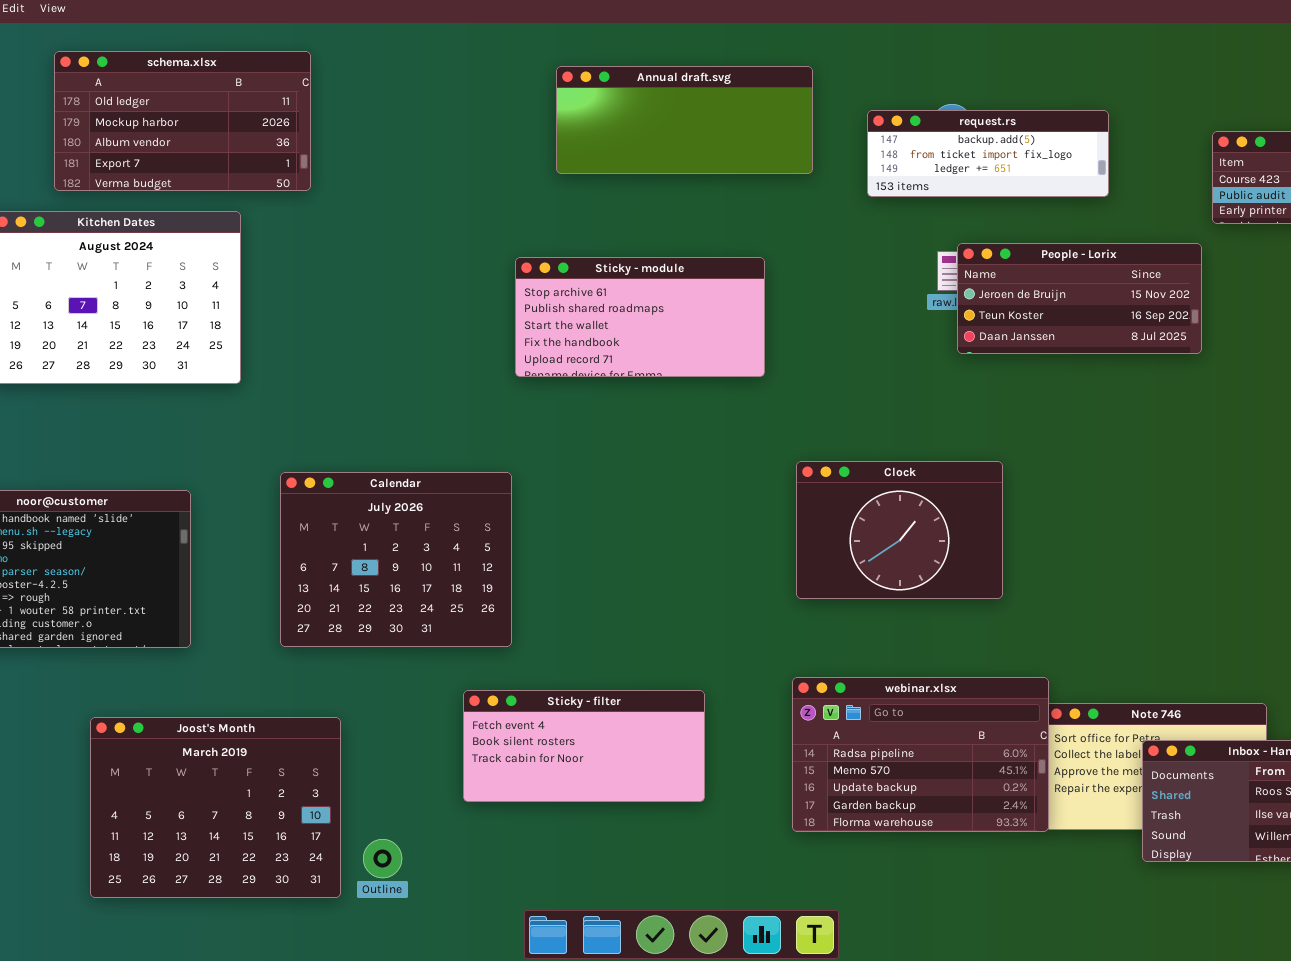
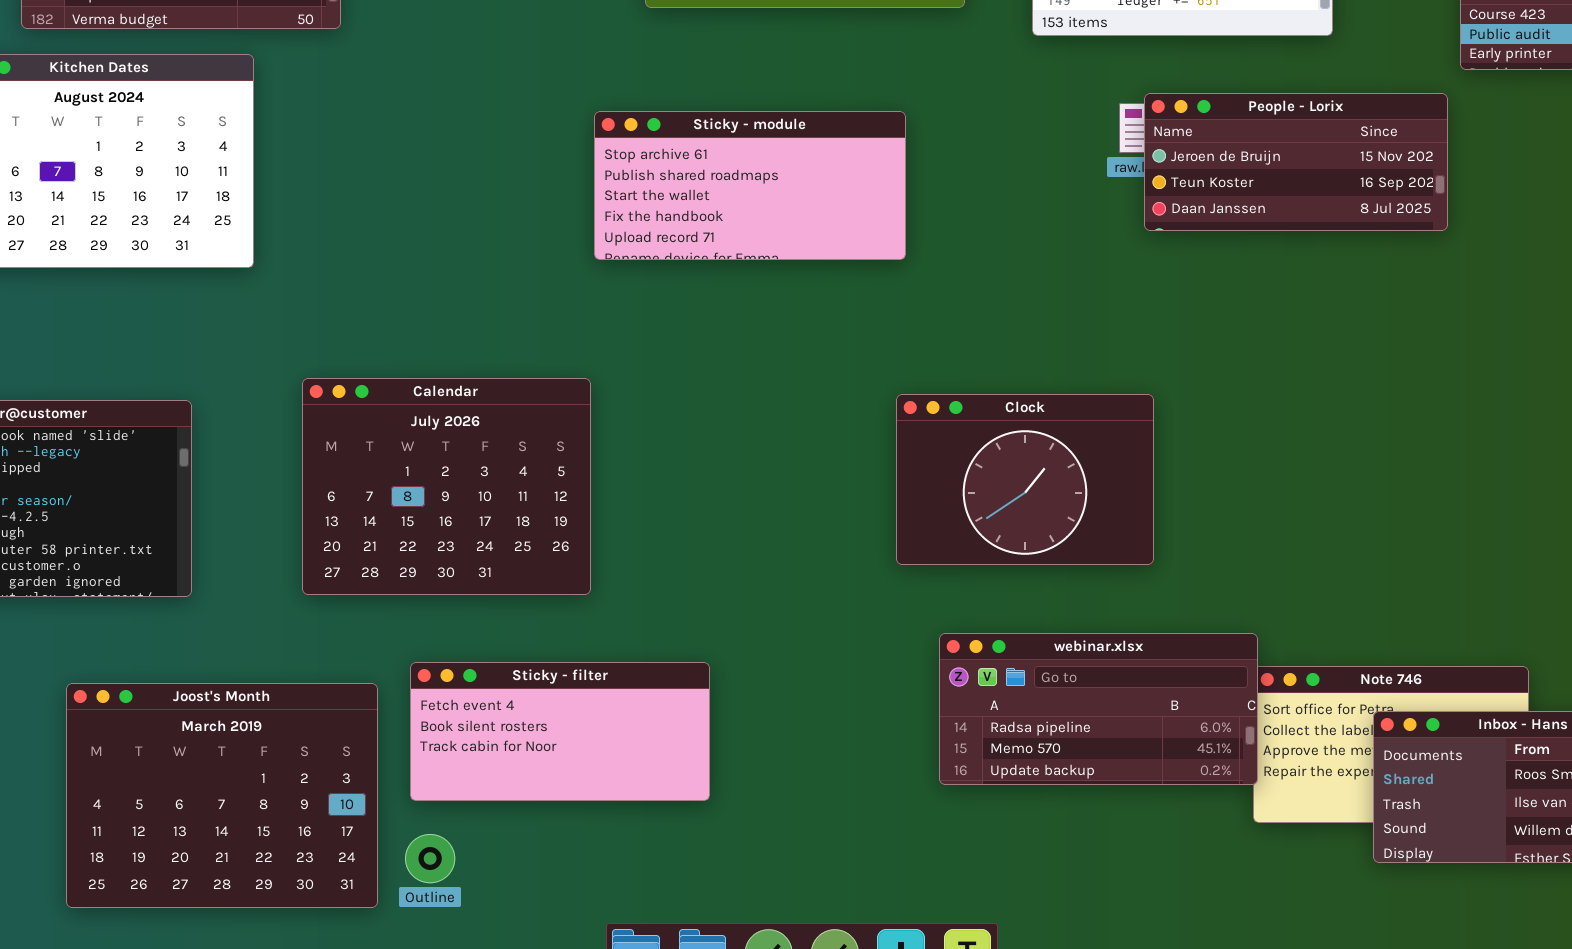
Clock: [796,461,1003,599] -> [896,394,1154,565], moved
webinar.xlsx: [792,677,1049,832] -> [939,633,1258,785], resized
Sticky - filter: [463,690,705,802] -> [410,662,710,801], moved

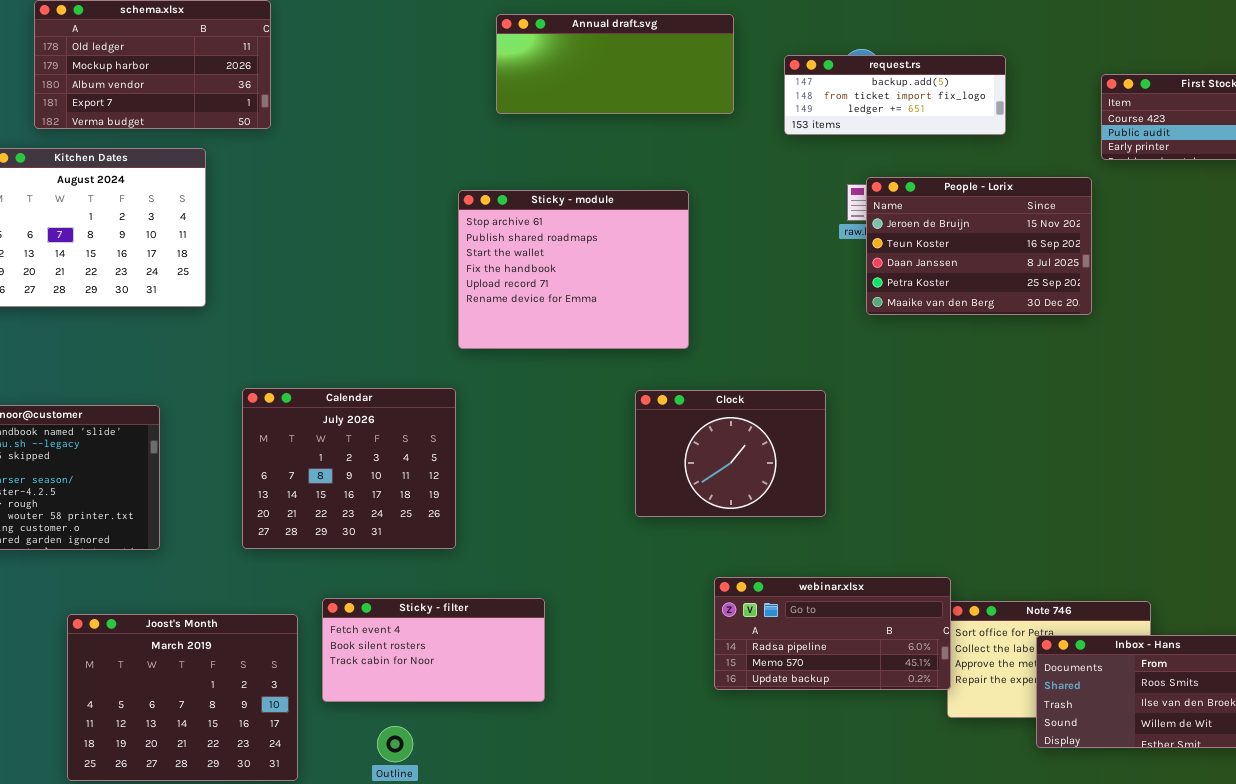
People - Lorix: [1144,93,1448,231] -> [866,177,1092,315], resized
Sticky - module: [594,111,906,260] -> [458,190,689,349], resized
Clock: [896,394,1154,565] -> [635,390,826,517], moved
Outline: [405,834,455,883] -> [377,726,413,762], moved

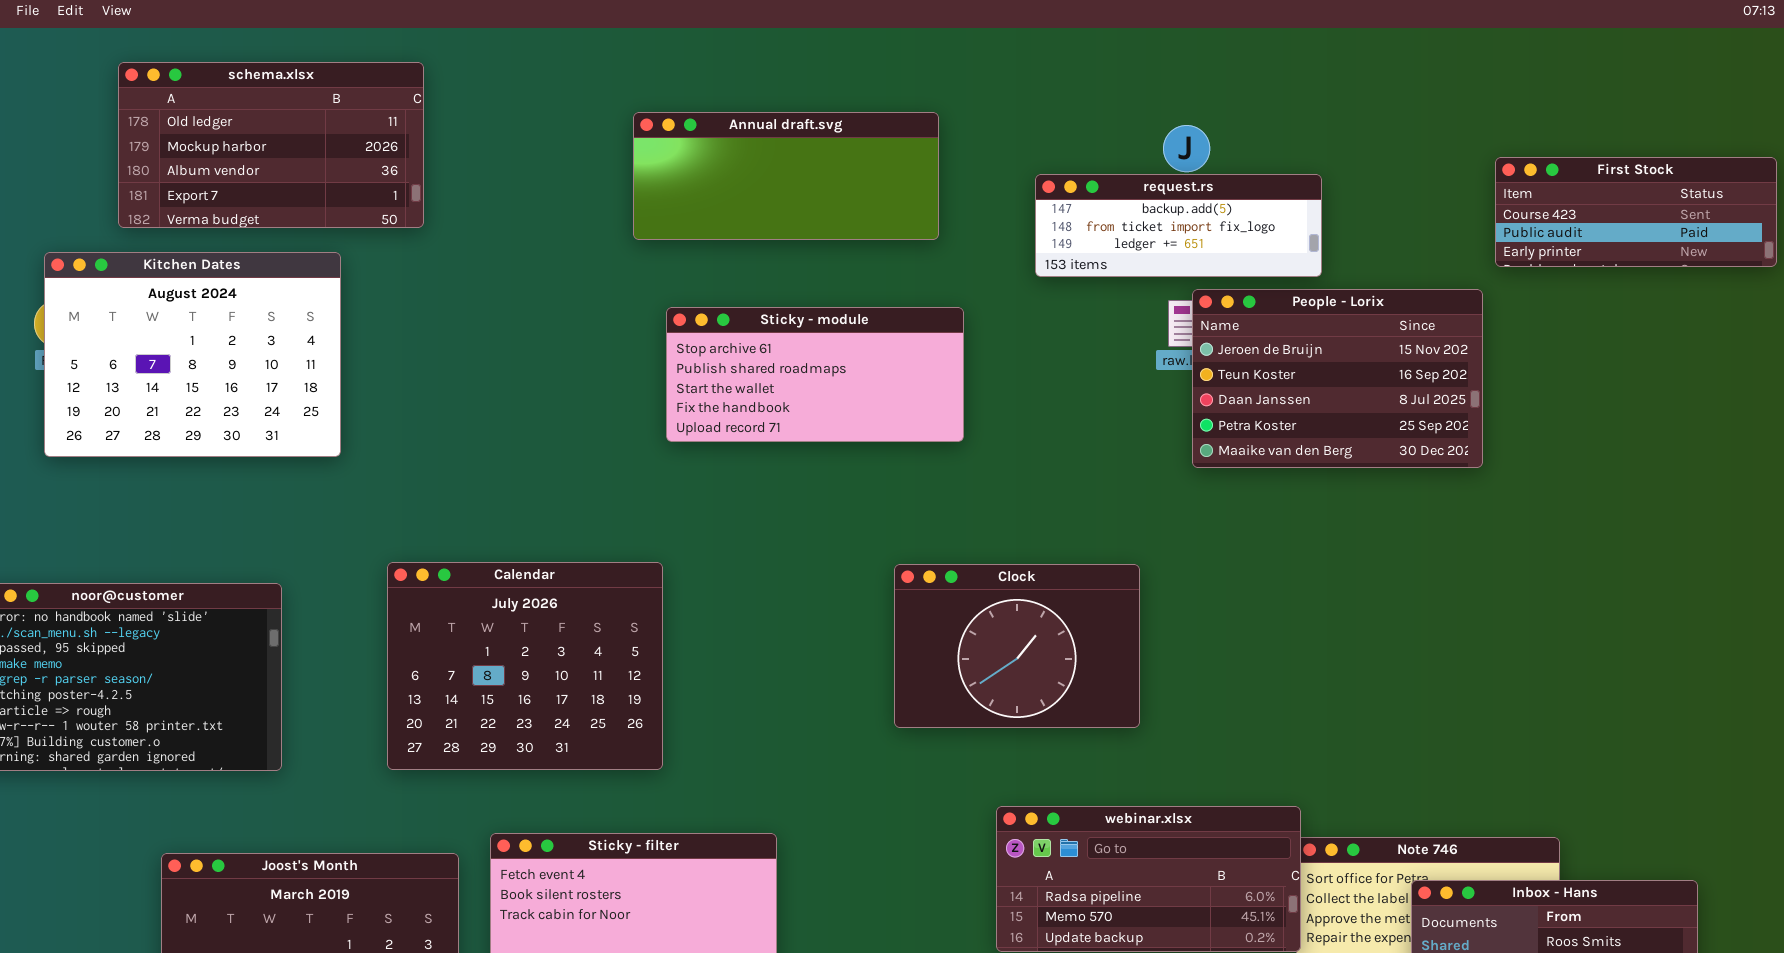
Annual draft.svg: [496,14,734,114] -> [633,112,939,240], moved
request.rs: [784,55,1006,135] -> [1035,174,1322,277], moved
Sticky - module: [458,190,689,349] -> [666,307,964,442], resized

